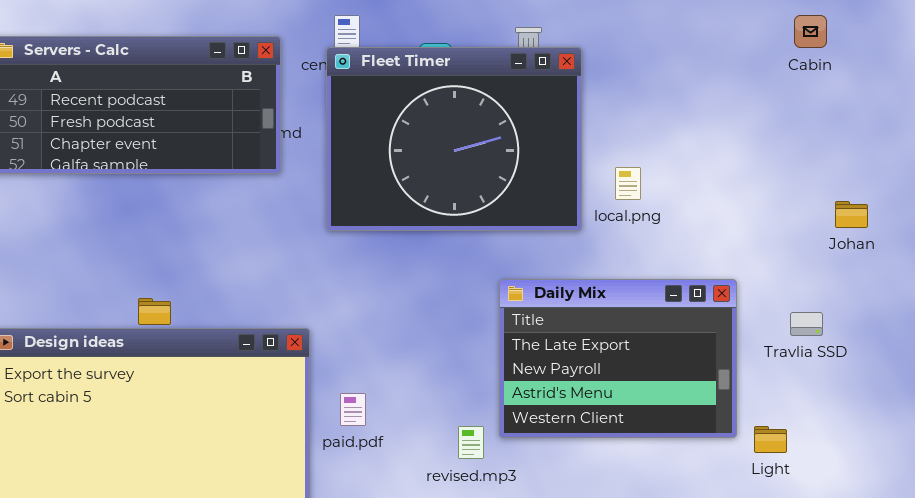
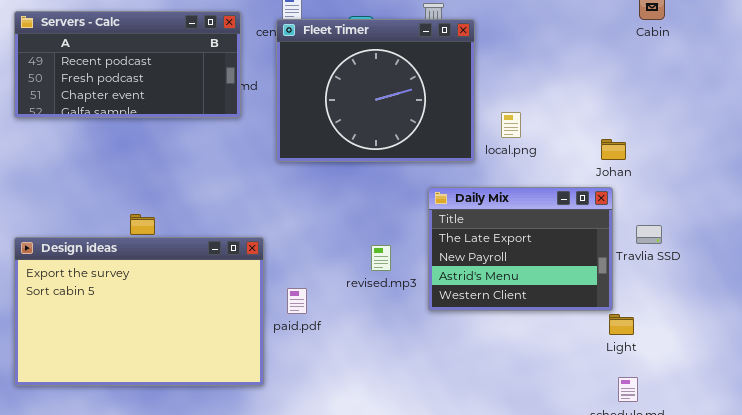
Johan: [835,201,868,228] -> [601,139,626,160], moved
Daily Mix: [499,279,737,438] -> [428,187,613,311], moved
revised.mp3: [458,426,484,459] -> [371,245,391,271], moved

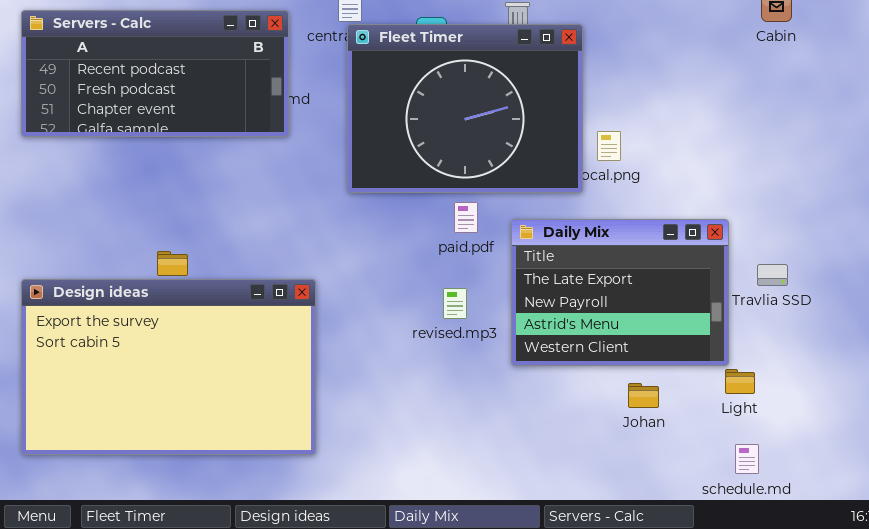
Fleet Timer: [276,19,475,162] -> [347,24,583,193], moved
Johan: [601,139,626,160] -> [628,383,659,408], moved
paid.pdf: [287,288,307,314] -> [454,202,478,233], moved

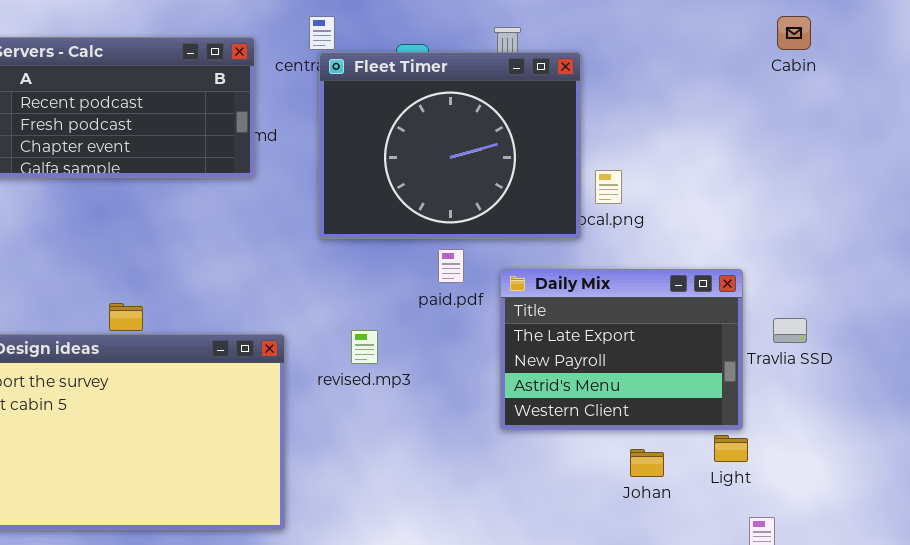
revised.mp3: [443,288,467,319] -> [351,330,378,364], moved
Light: [725,369,755,394] -> [714,435,748,462], moved

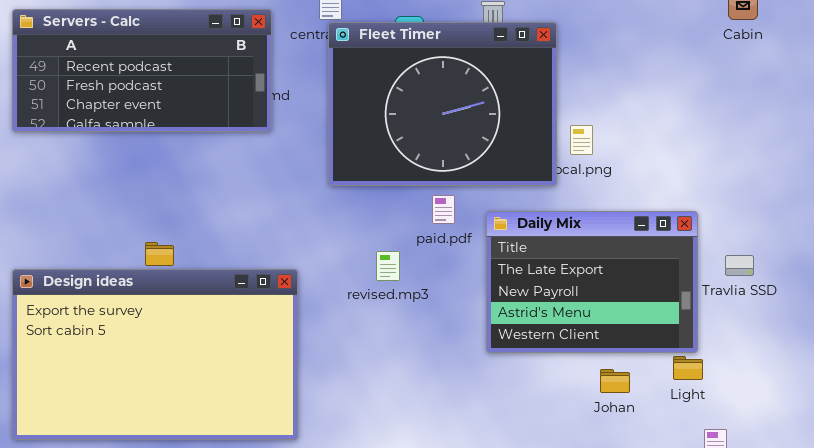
revised.mp3: [351,330,378,364] -> [376,251,400,281], moved

